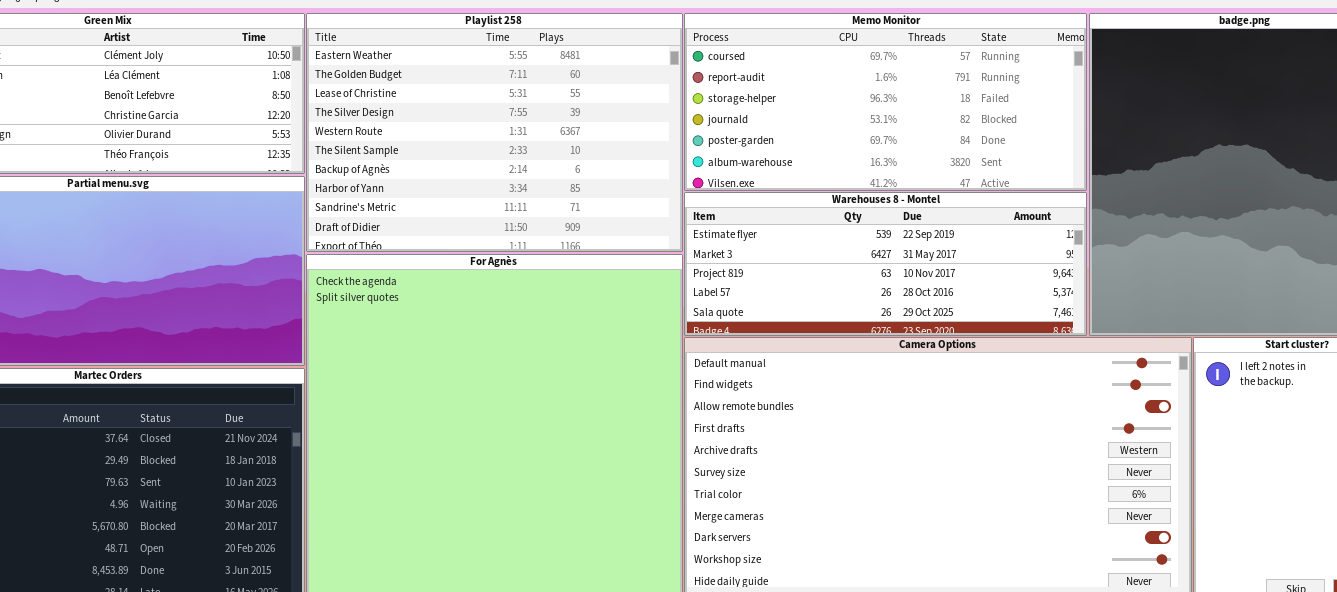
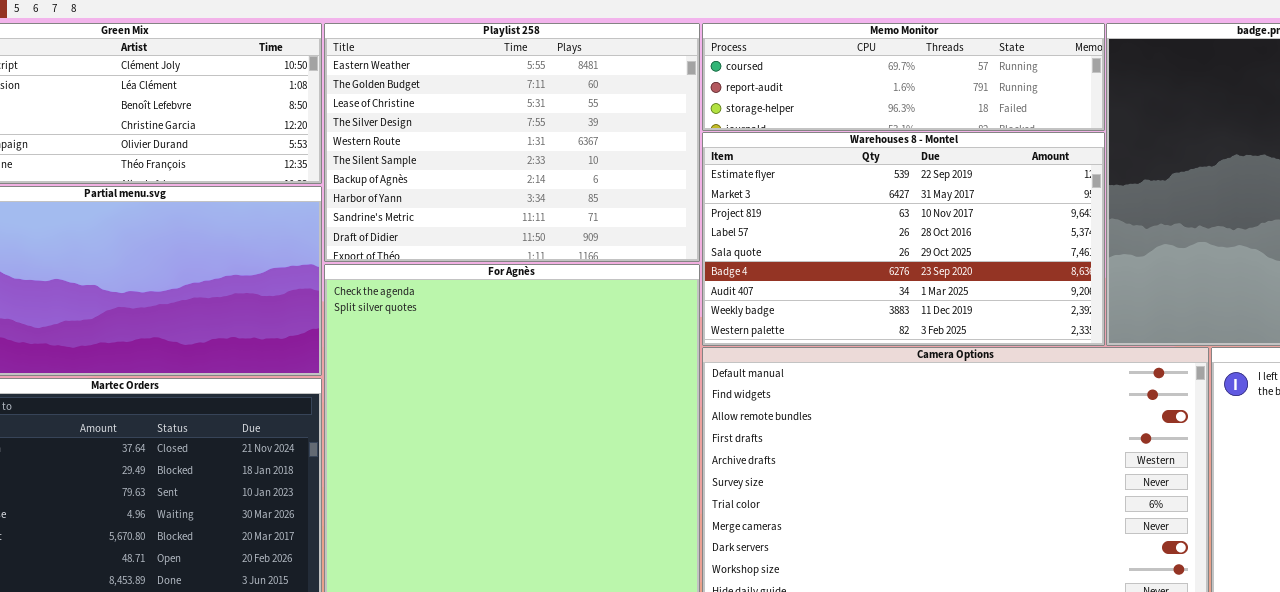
Memo Monitor: [684,13,1087,191] -> [702,23,1105,131], resized
Warehouses 8 - Montel: [684,192,1087,336] -> [702,132,1105,346], resized

